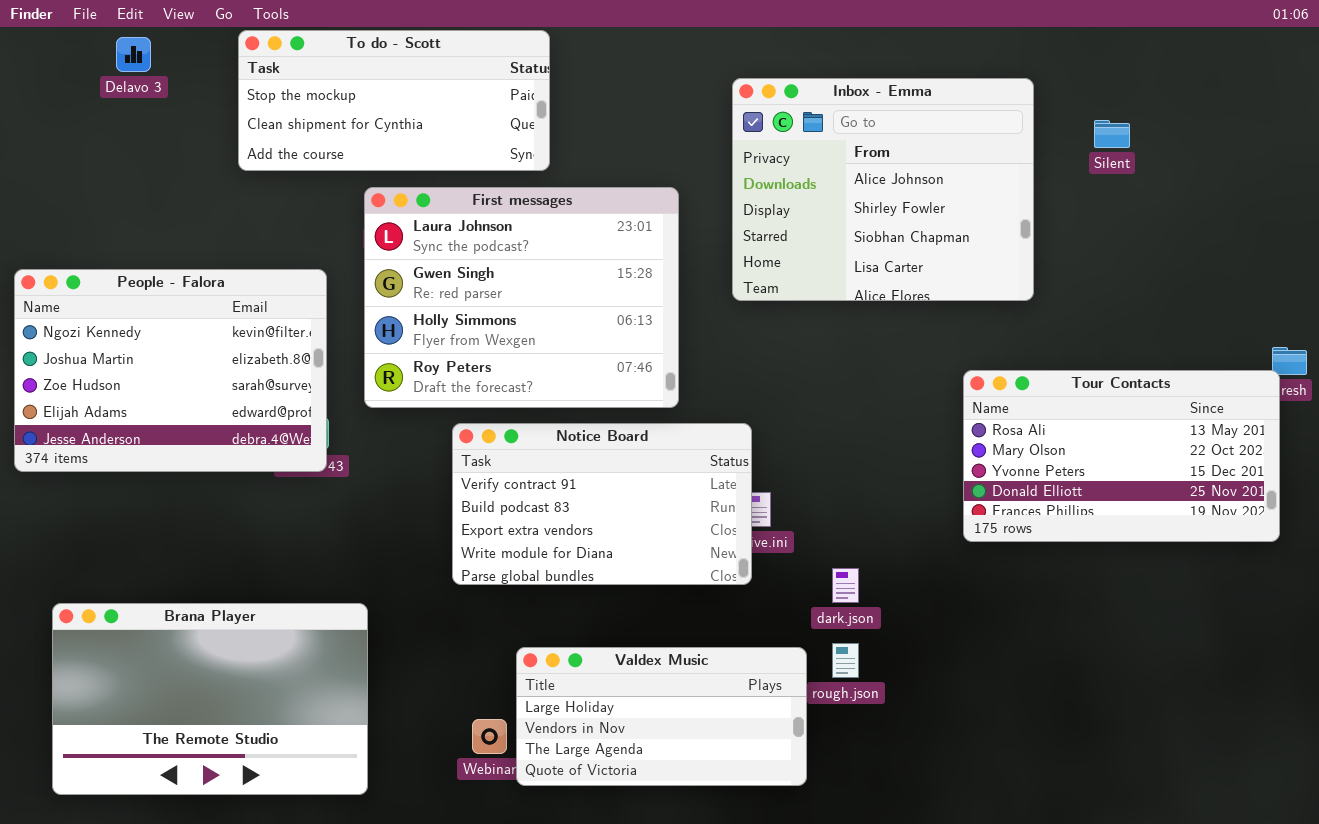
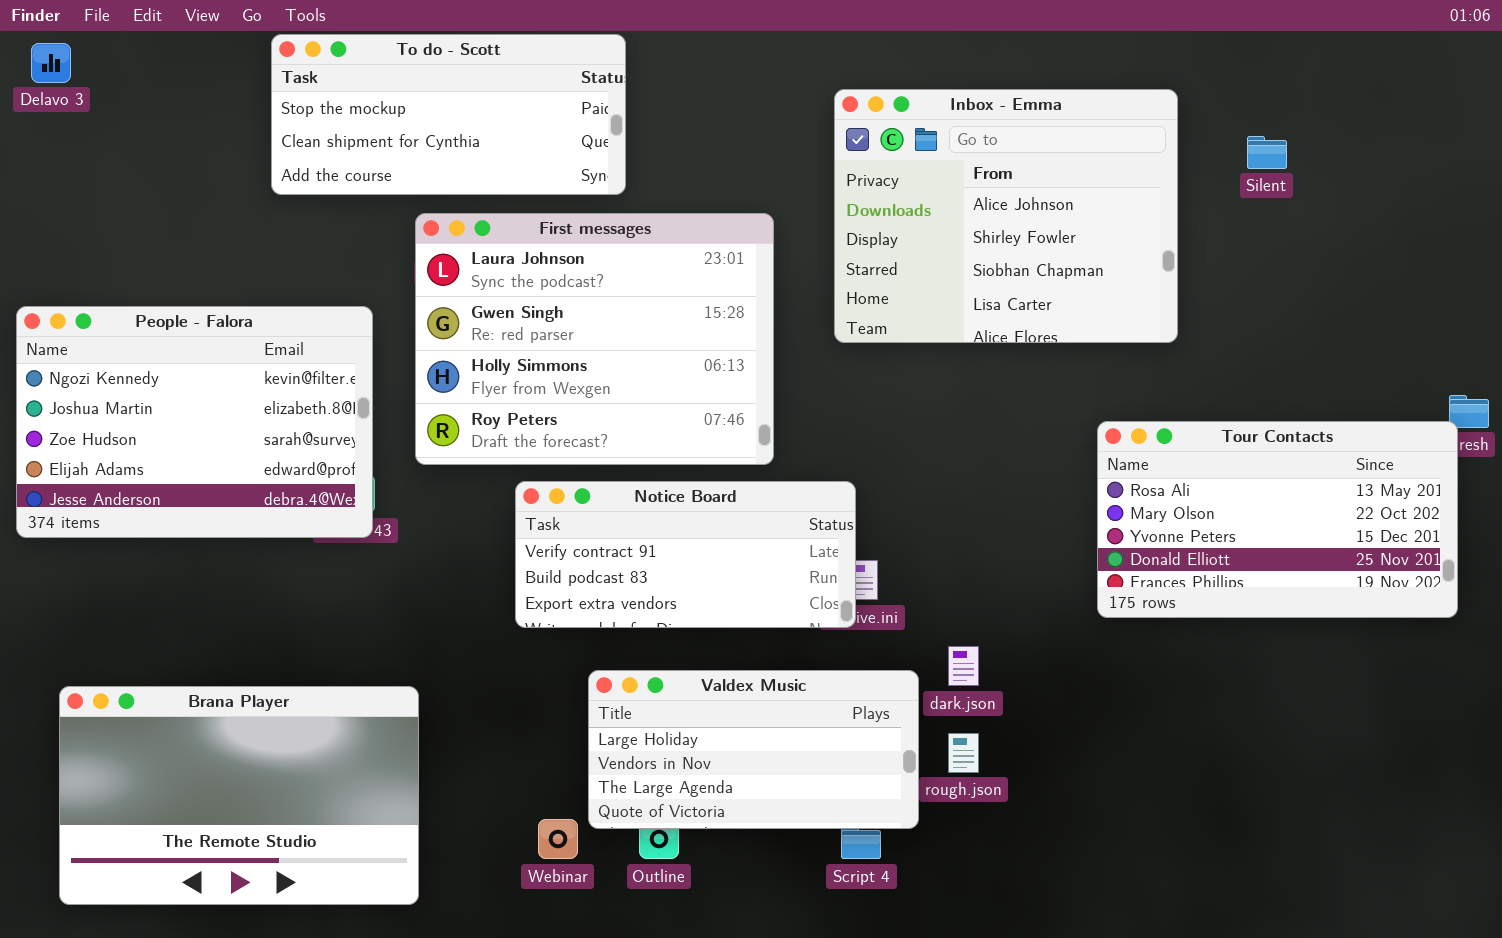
Delavo 3: [116,37,151,72] -> [31,43,71,83], moved
Notice Board: [452,423,752,585] -> [515,481,856,628], resized
Valdex Music: [516,647,807,786] -> [588,670,919,829], moved

